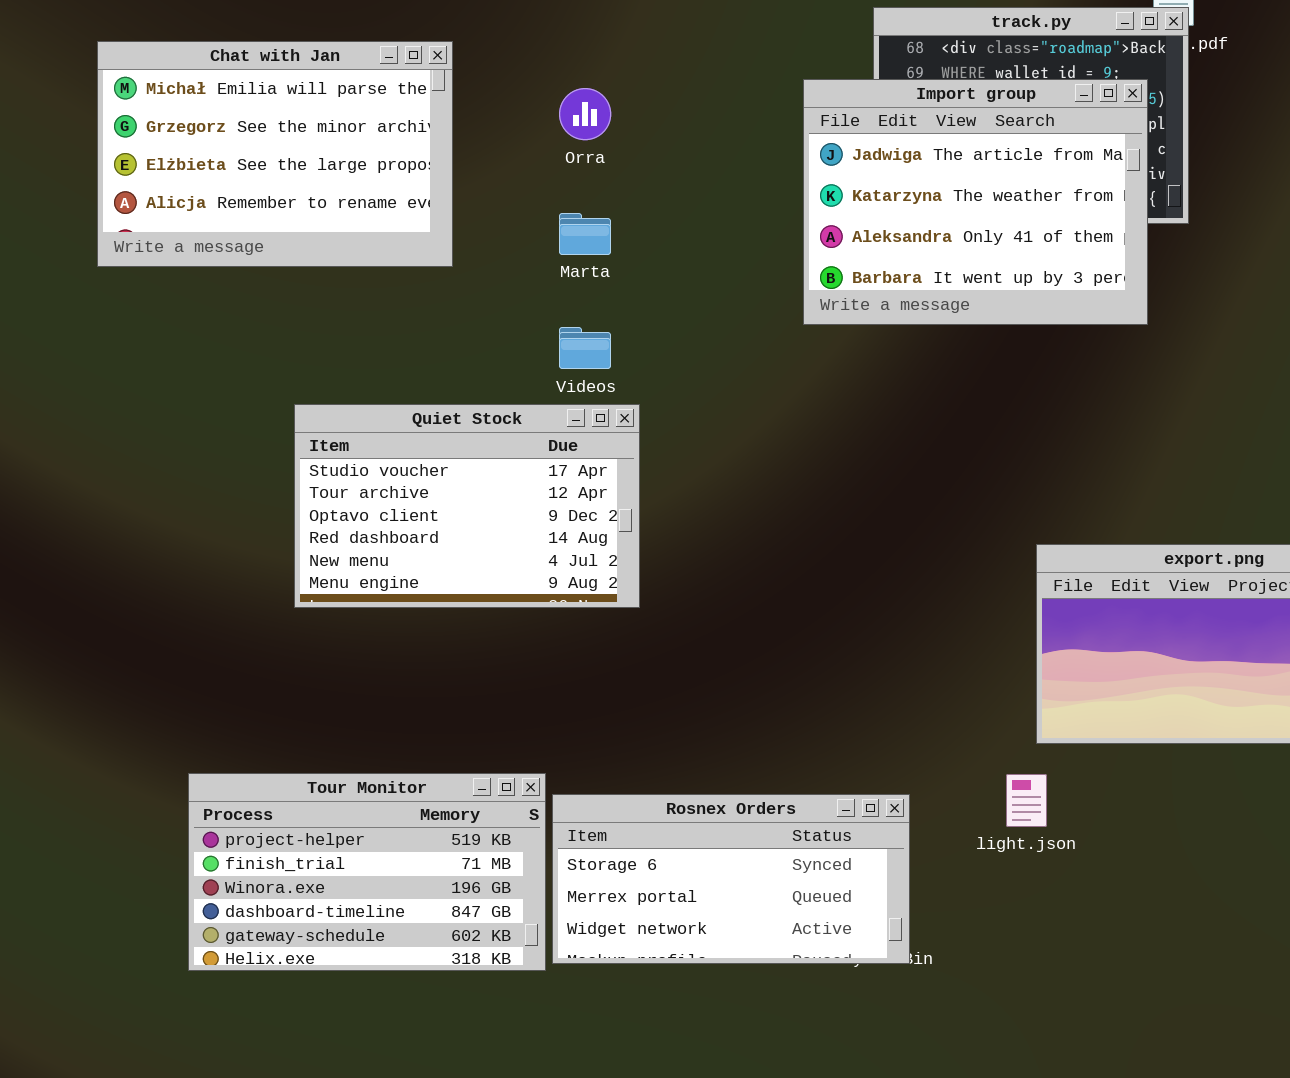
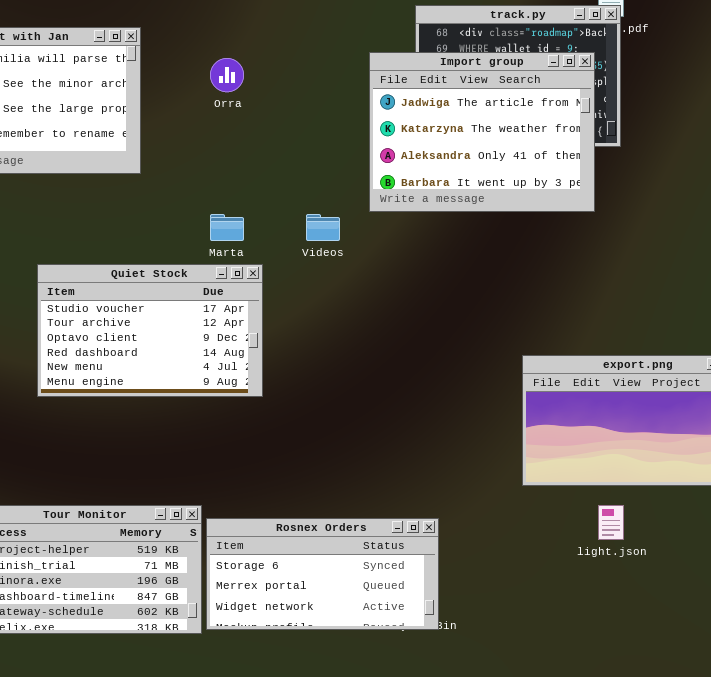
Marta: [559,213,611,255] -> [210,214,244,241], moved
Videos: [559,327,611,369] -> [306,214,340,241], moved
light.json: [1006,774,1047,827] -> [598,505,624,540], moved

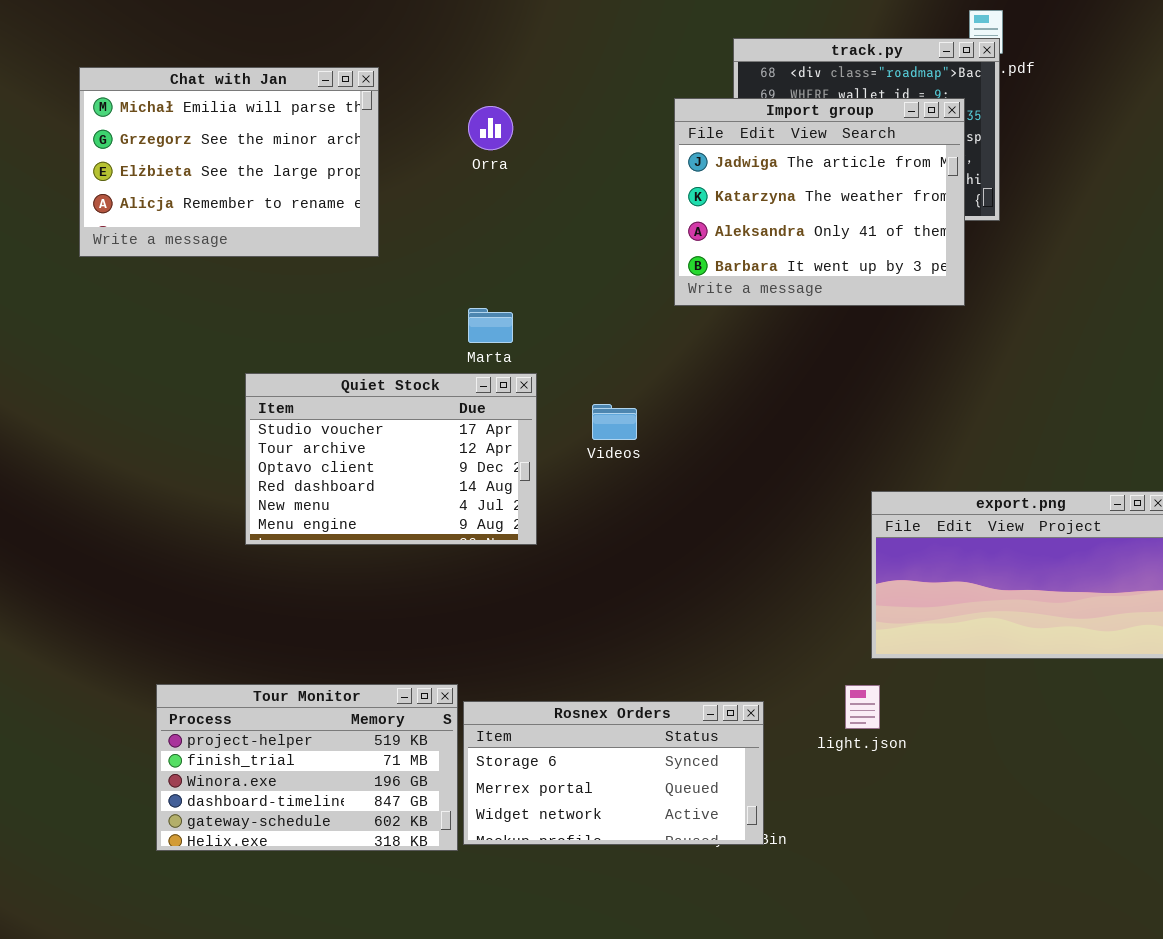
Videos: [306,214,340,241] -> [592,404,637,440], moved
light.json: [598,505,624,540] -> [845,685,880,729], moved

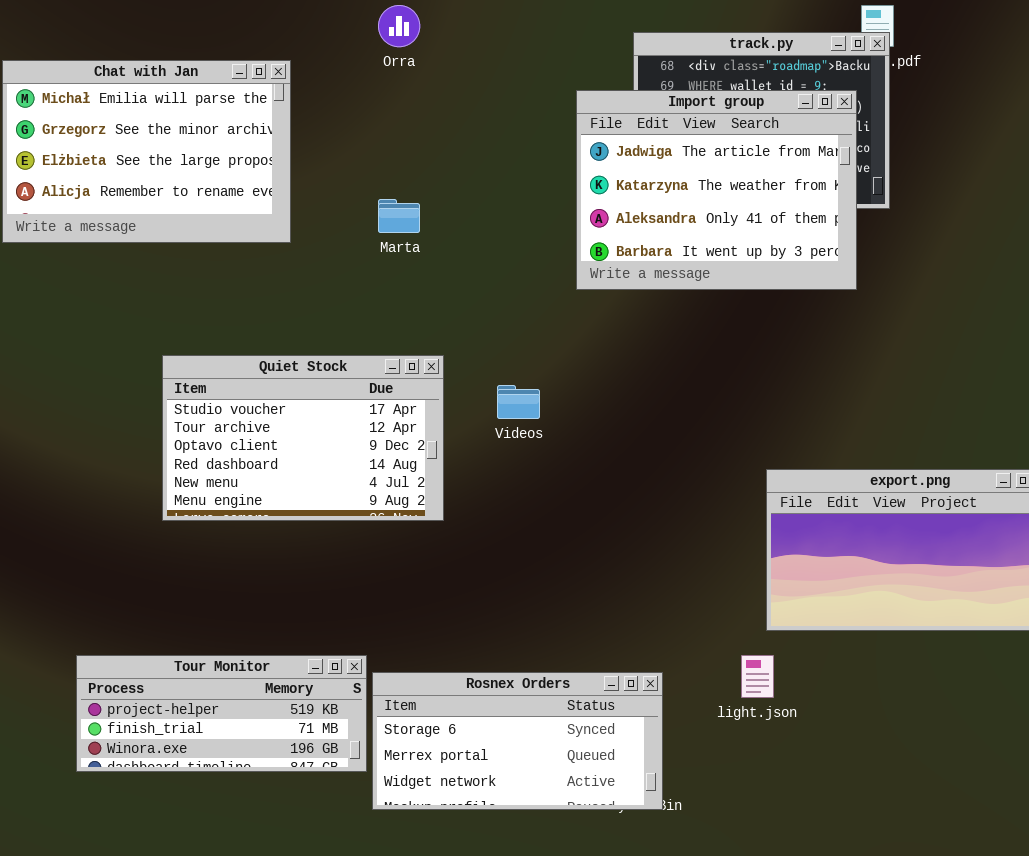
Orra: [468,106,513,150] -> [378,5,420,47], moved
Marta: [468,308,513,343] -> [378,199,420,233], moved
Tour Monitor: [156,684,458,851] -> [76,655,367,772], resized

